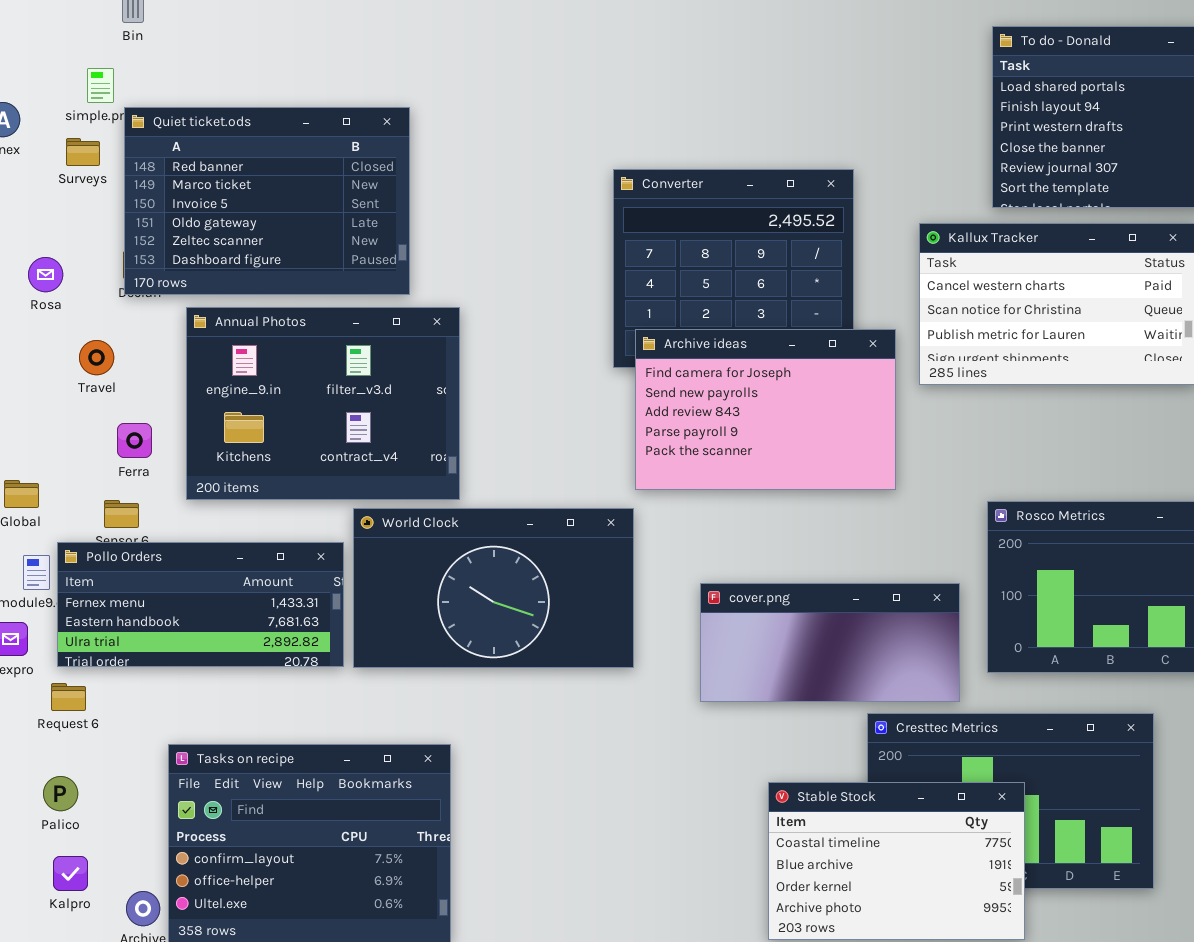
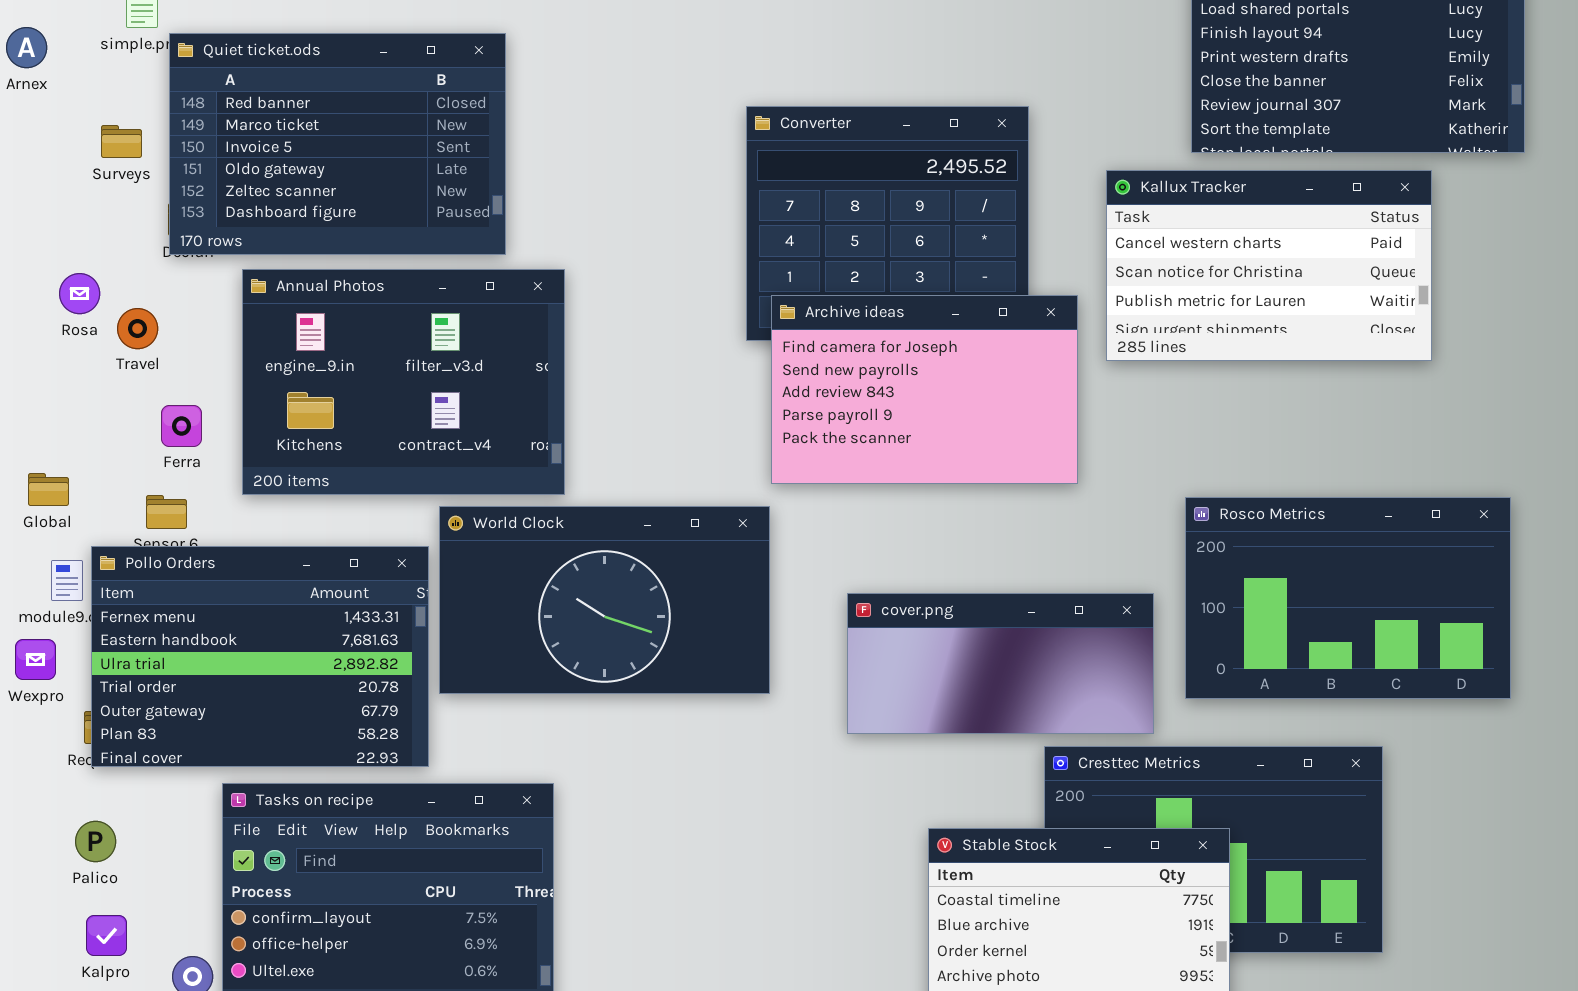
Surveys: [66,138,100,166] -> [101,125,142,158], moved
Rosa: [28,257,63,292] -> [59,273,100,314], moved
Pollo Orders: [57,542,344,667] -> [91,546,429,767], resized

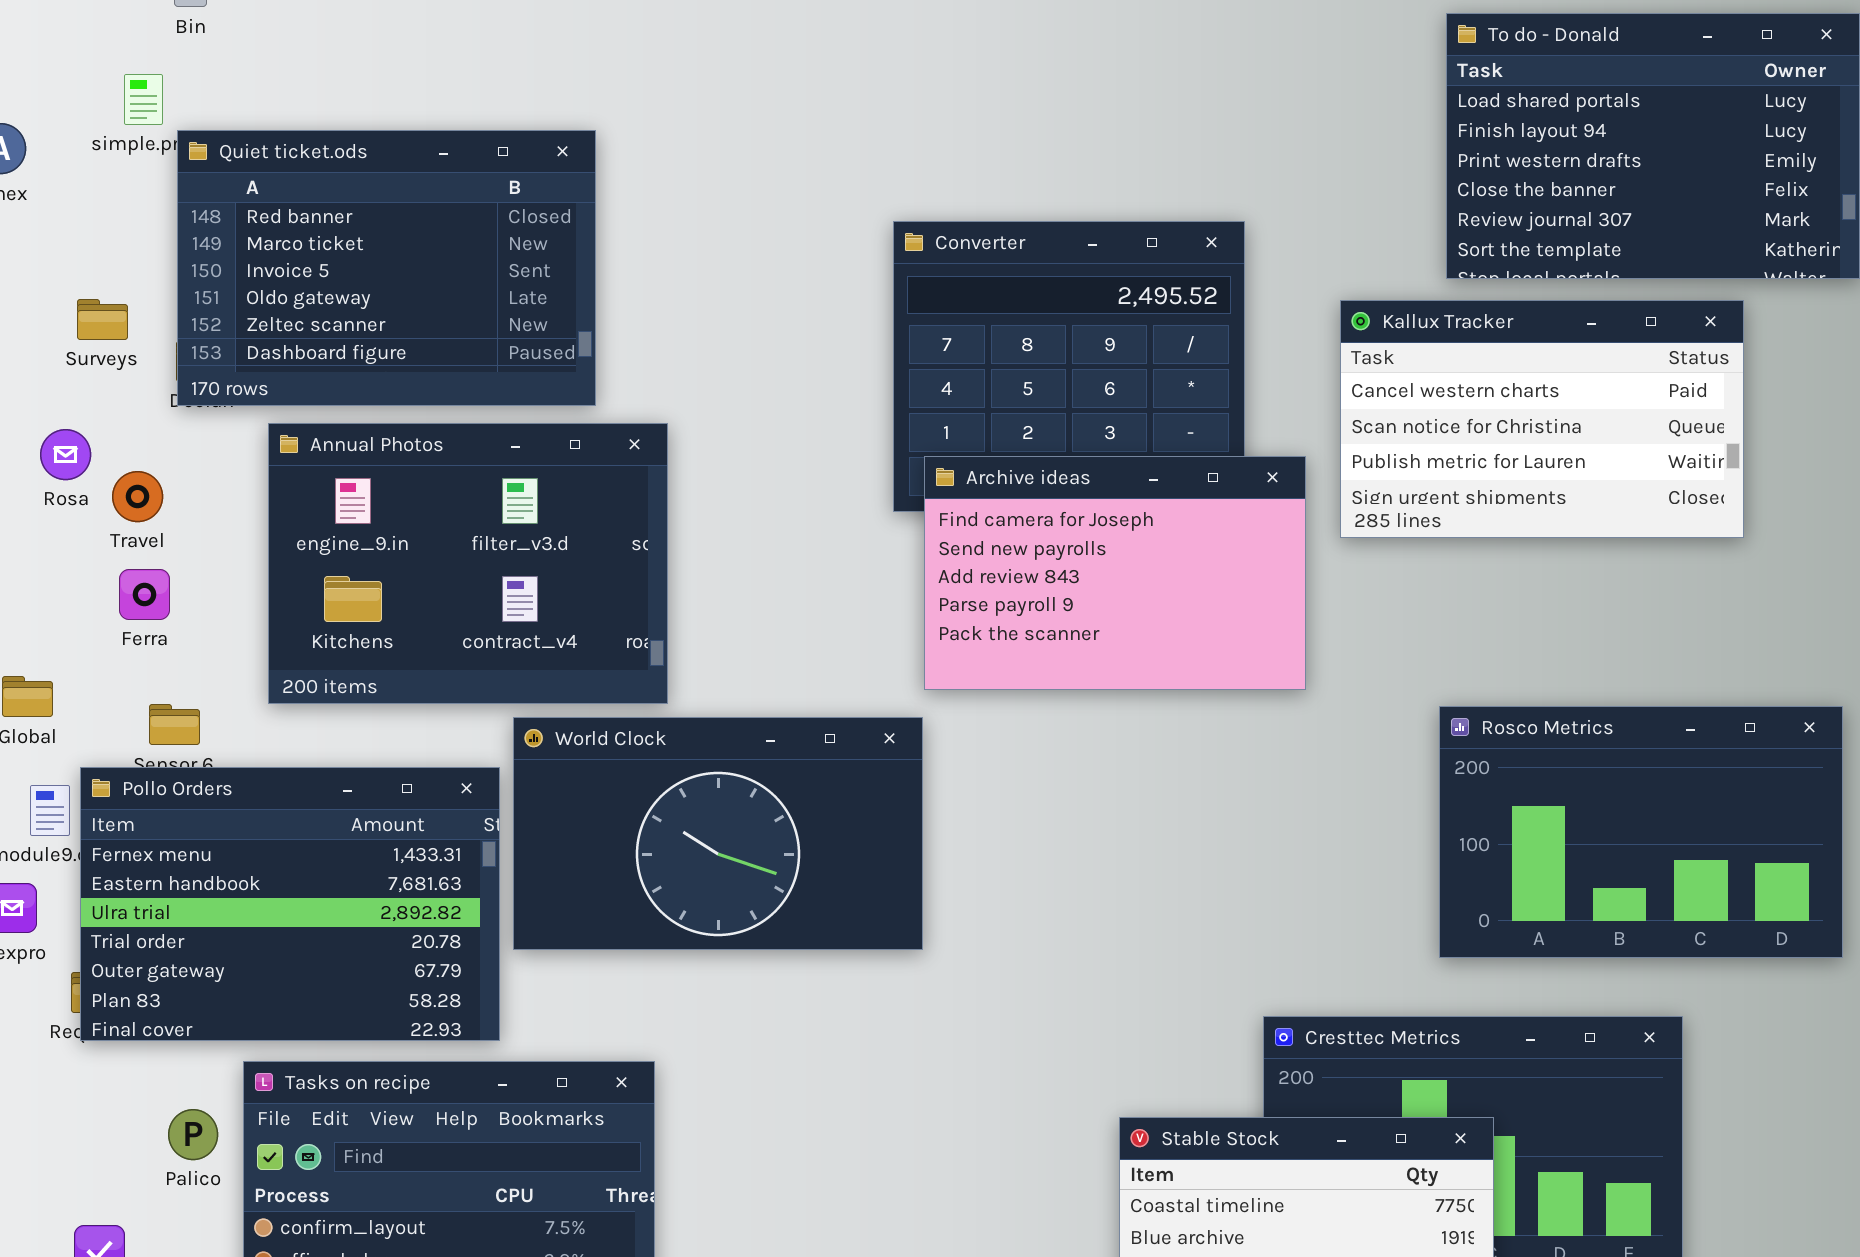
Surveys: [101,125,142,158] -> [77,299,128,340], moved
Ferra: [161,405,202,447] -> [119,569,170,620], moved
cover.png: [847,593,1154,734] -> none, closed
Palico: [75,821,116,862] -> [168,1109,218,1160], moved

